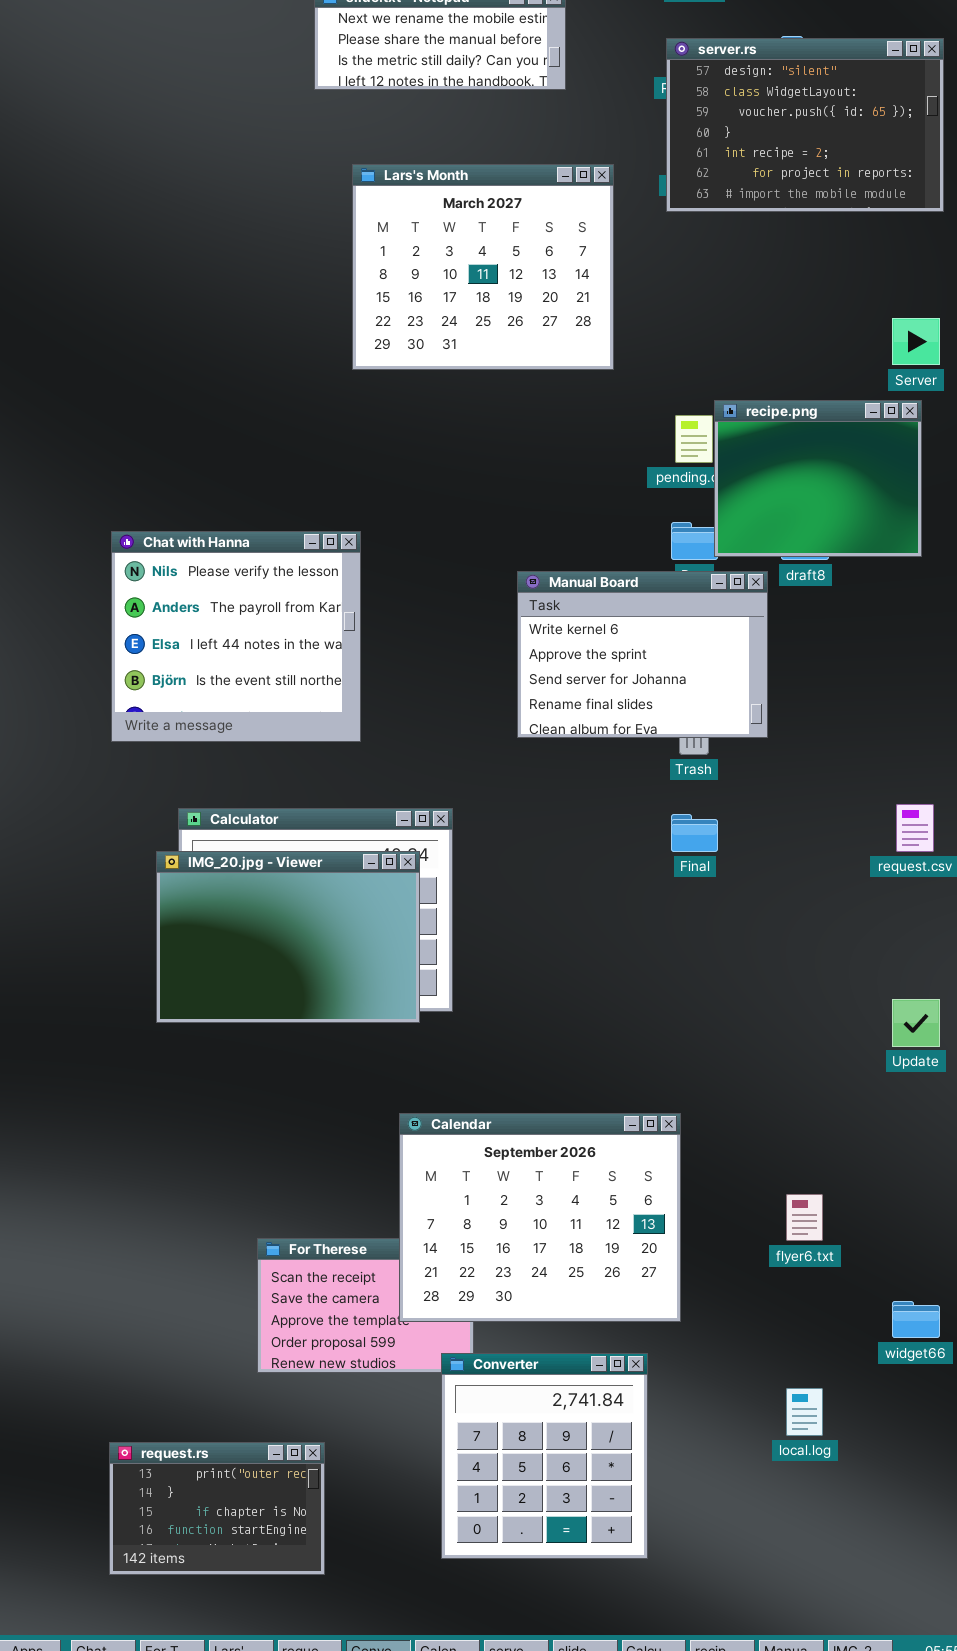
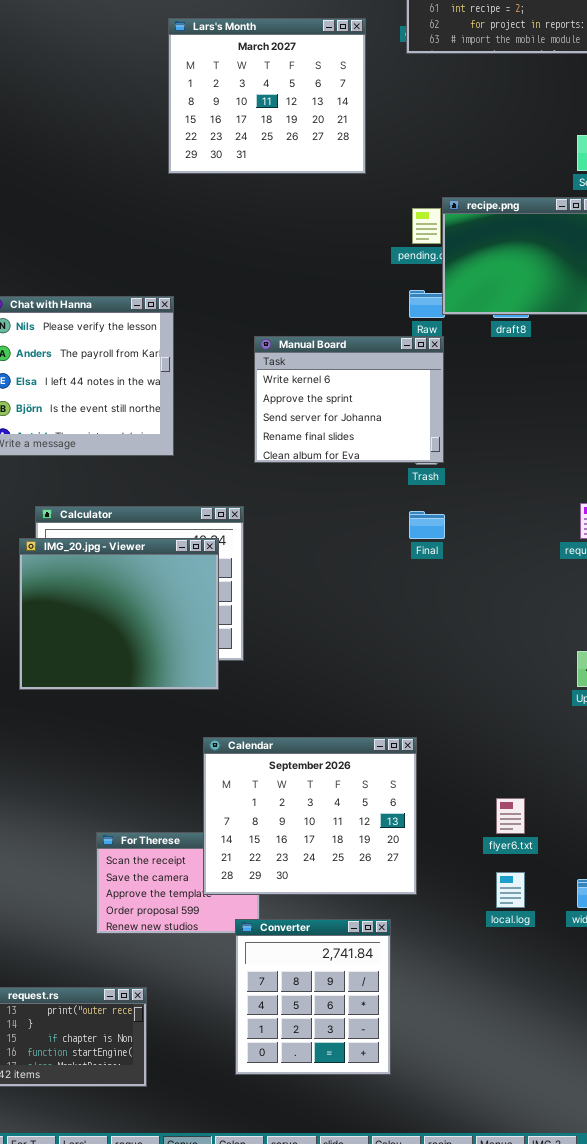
Manual Board: [517,571,768,738] -> [254,336,444,463], moved
IMG_20.jpg - Viewer: [156,851,420,1023] -> [19,538,219,690], resized
local.log: [786,1388,823,1436] -> [496,872,525,908], moved

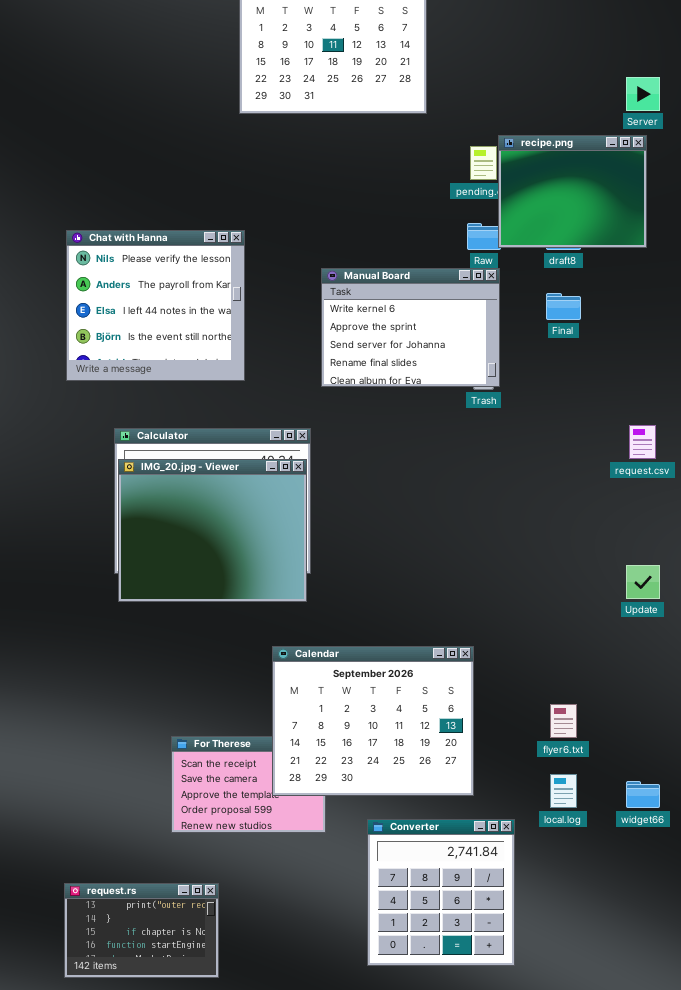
Final: [409,511,445,539] -> [546,293,581,320], moved
IMG_20.jpg - Viewer: [19,538,219,690] -> [118,459,307,602], moved
Converter: [235,919,391,1075] -> [367,819,515,966], moved

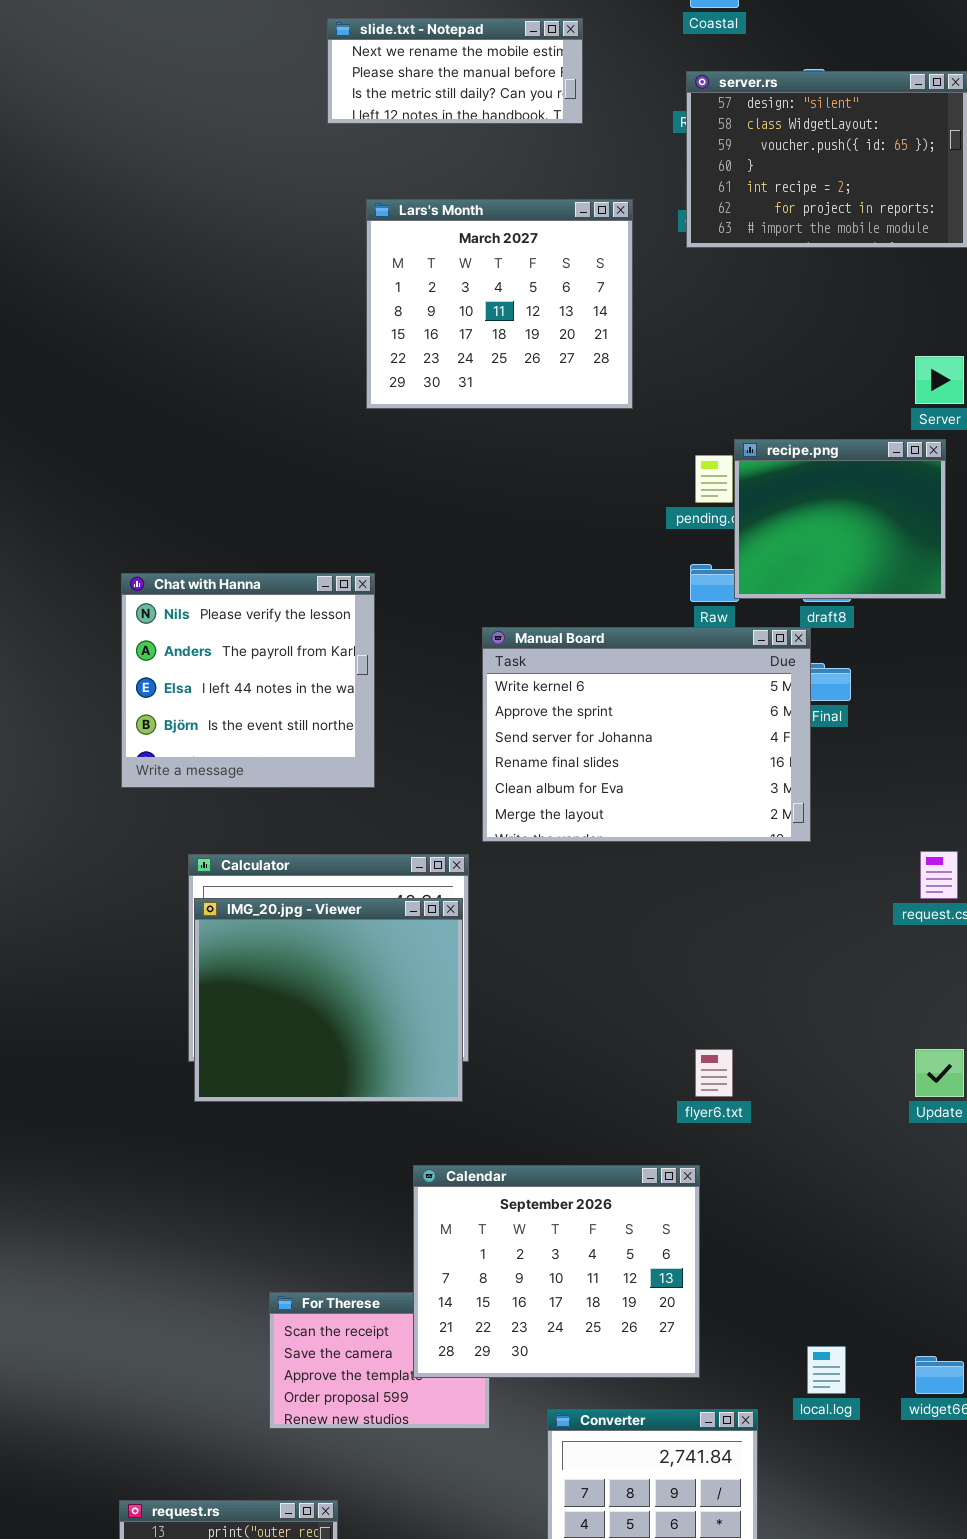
Manual Board: [321,268,500,387] -> [482,627,811,842], resized
flyer6.txt: [550,704,577,738] -> [695,1049,733,1097], moved

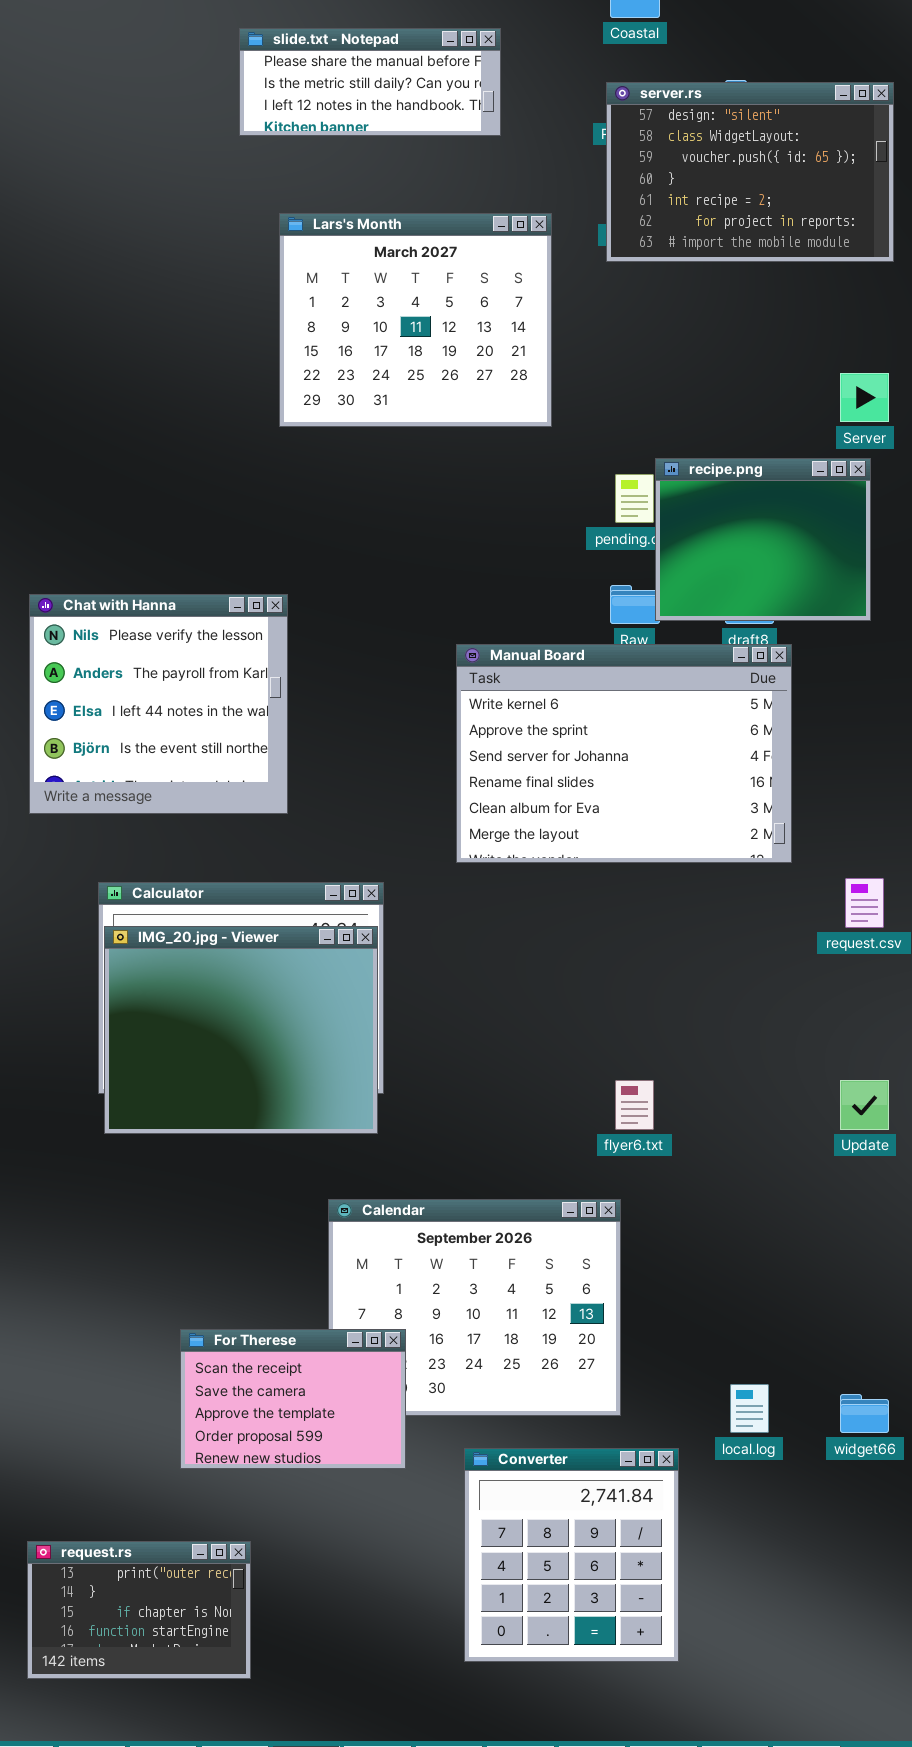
slide.txt - Notepad: [327,18,583,124] -> [239,28,501,136], scrolled down 1 row
Manual Board: [482,627,811,842] -> [456,644,792,863], moved
For Therese: [269,1292,490,1429] -> [180,1329,406,1469], raised

